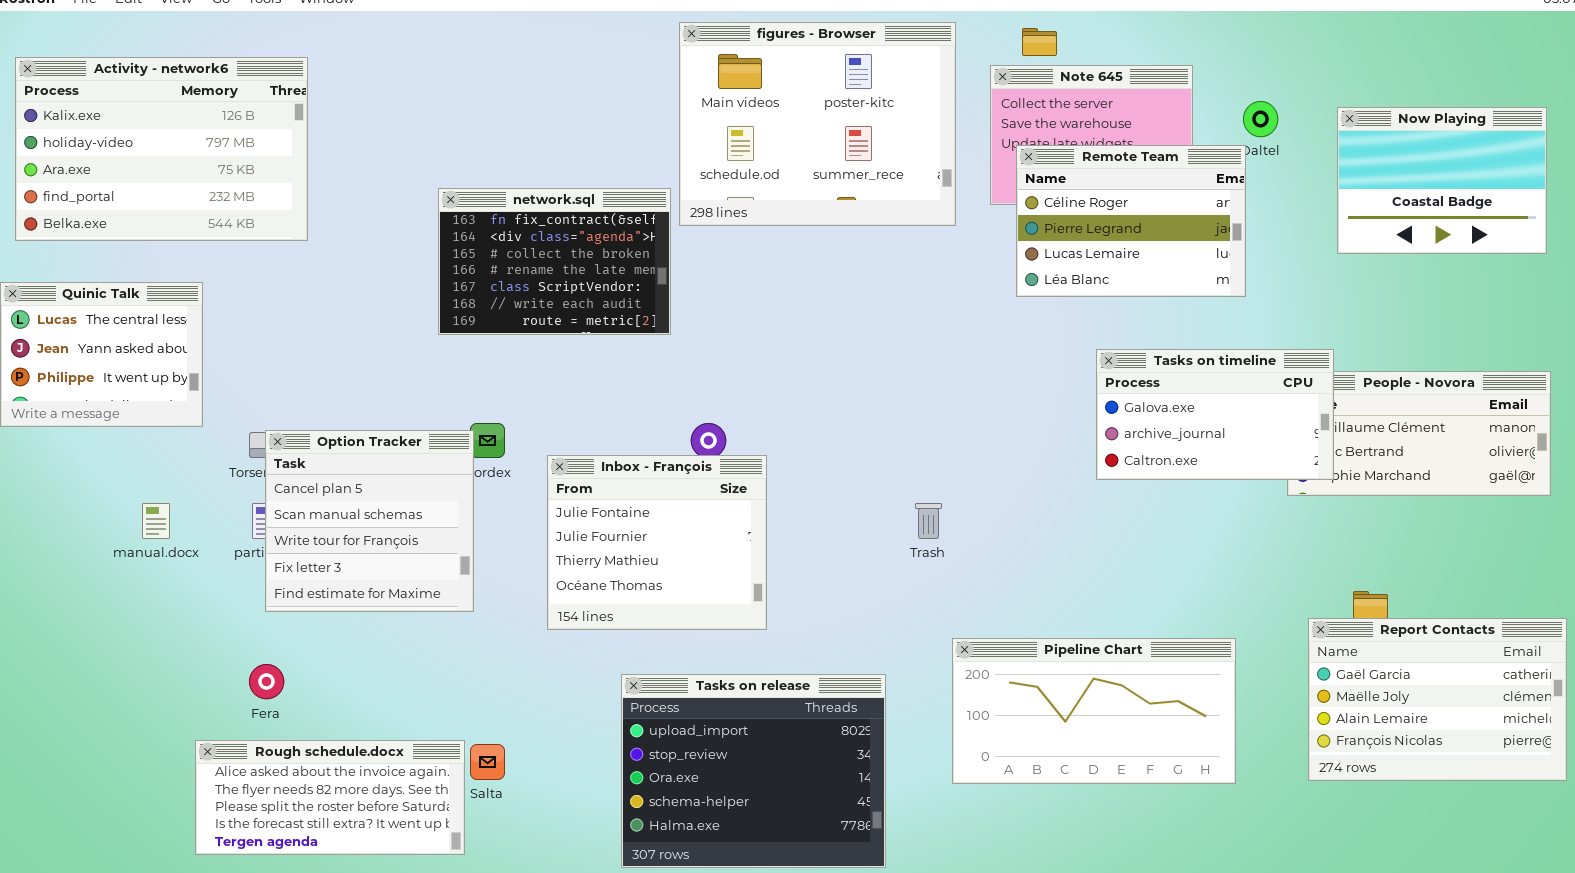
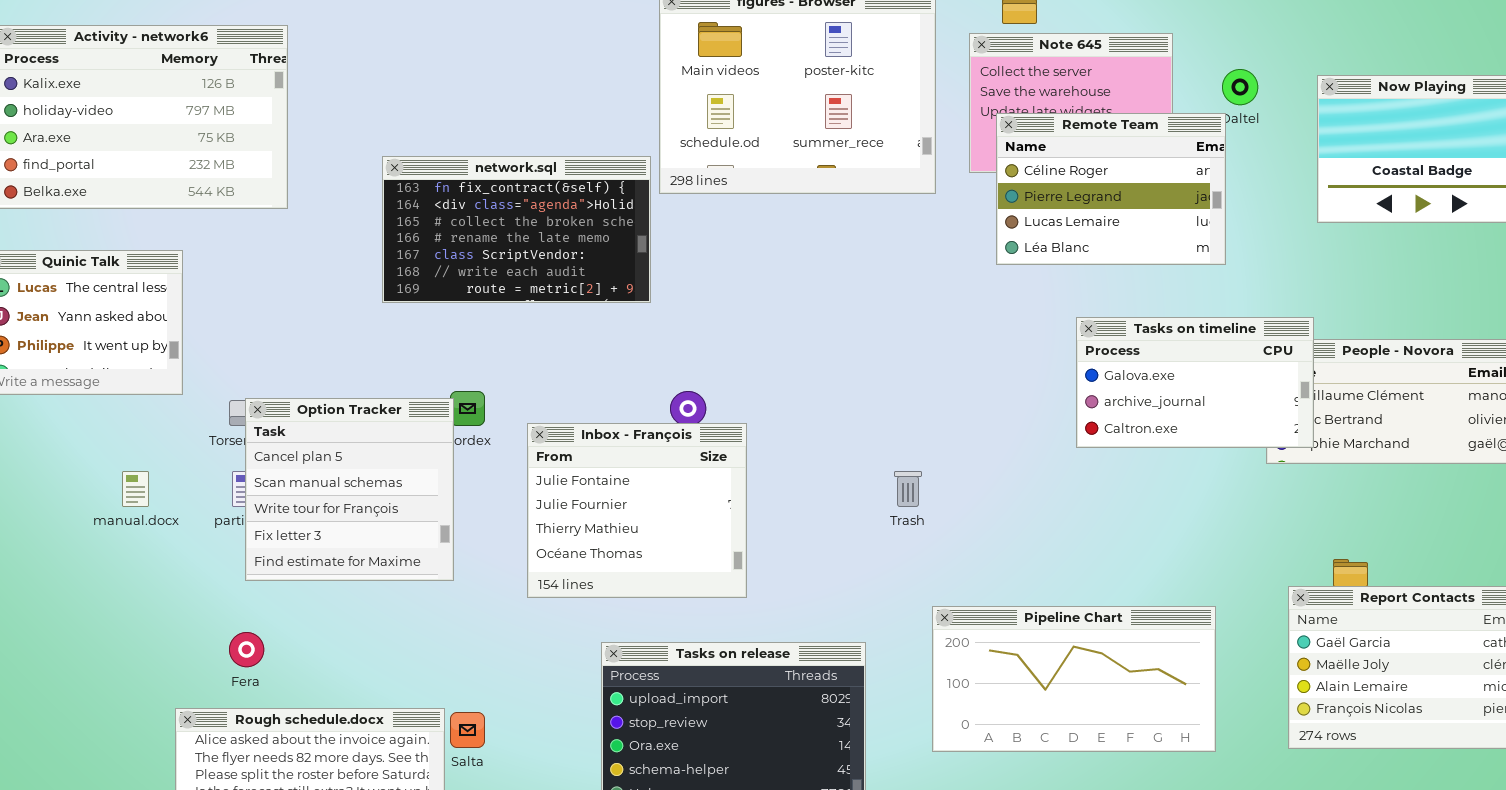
network.sql: [438,188,671,335] -> [382,156,651,303], resized

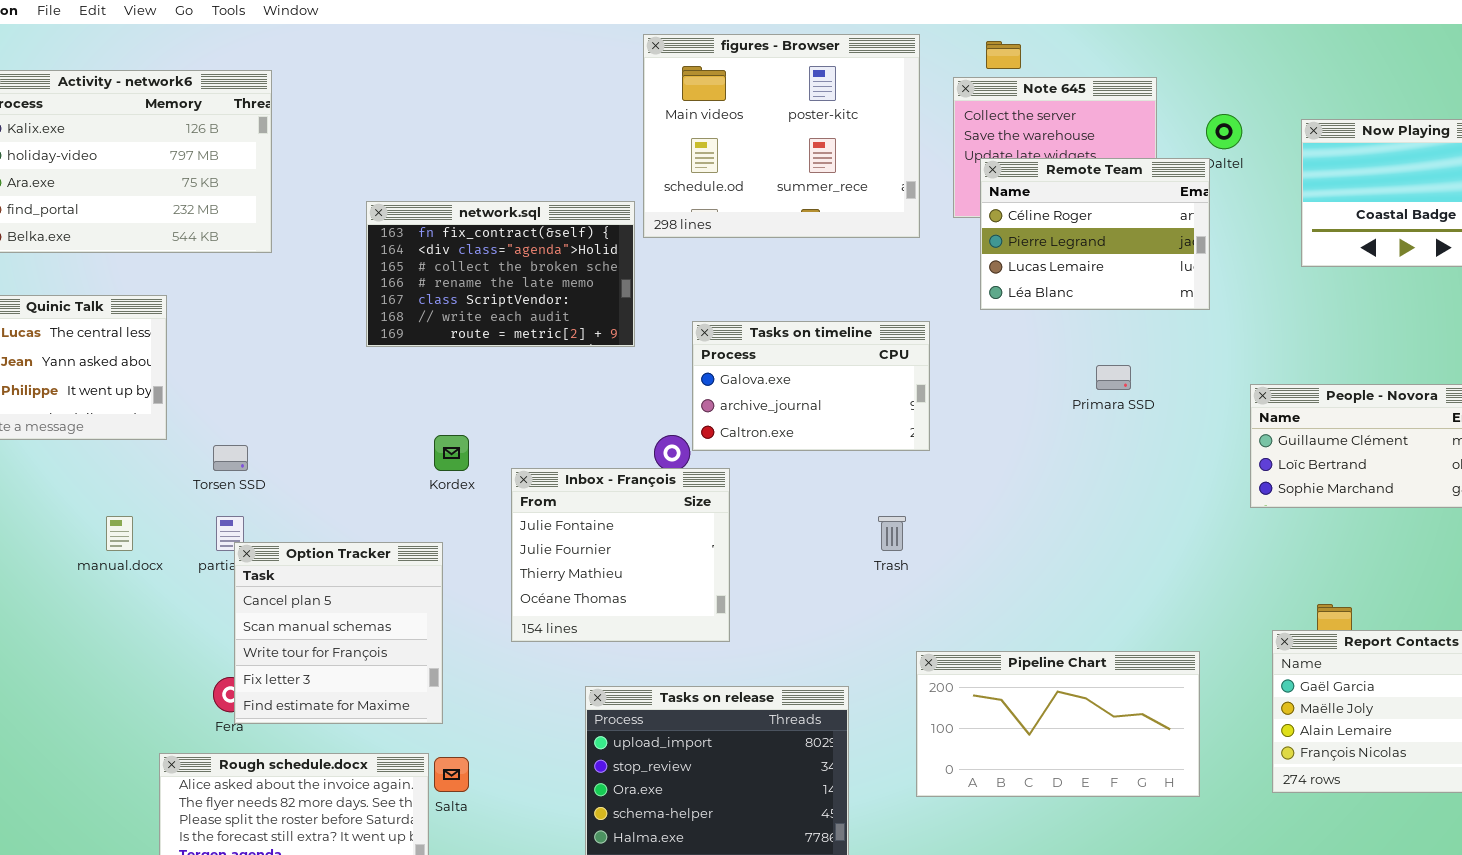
Tasks on timeline: [1076,317,1314,448] -> [692,321,930,451], moved
Option Tracker: [245,398,454,581] -> [234,542,443,724], moved

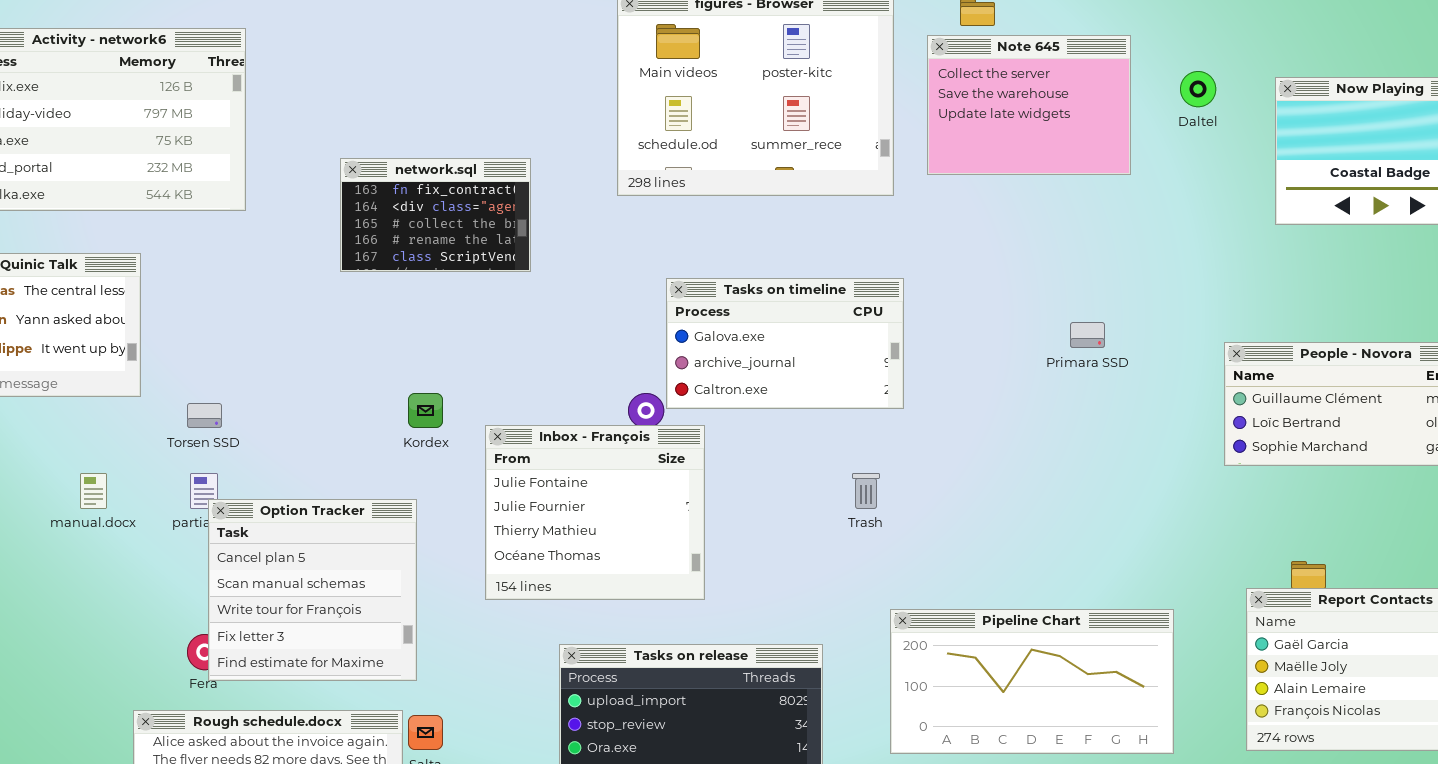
Remote Team: [980,158,1210,310] -> none, closed
network.sql: [366,201,635,347] -> [340,158,531,272], resized

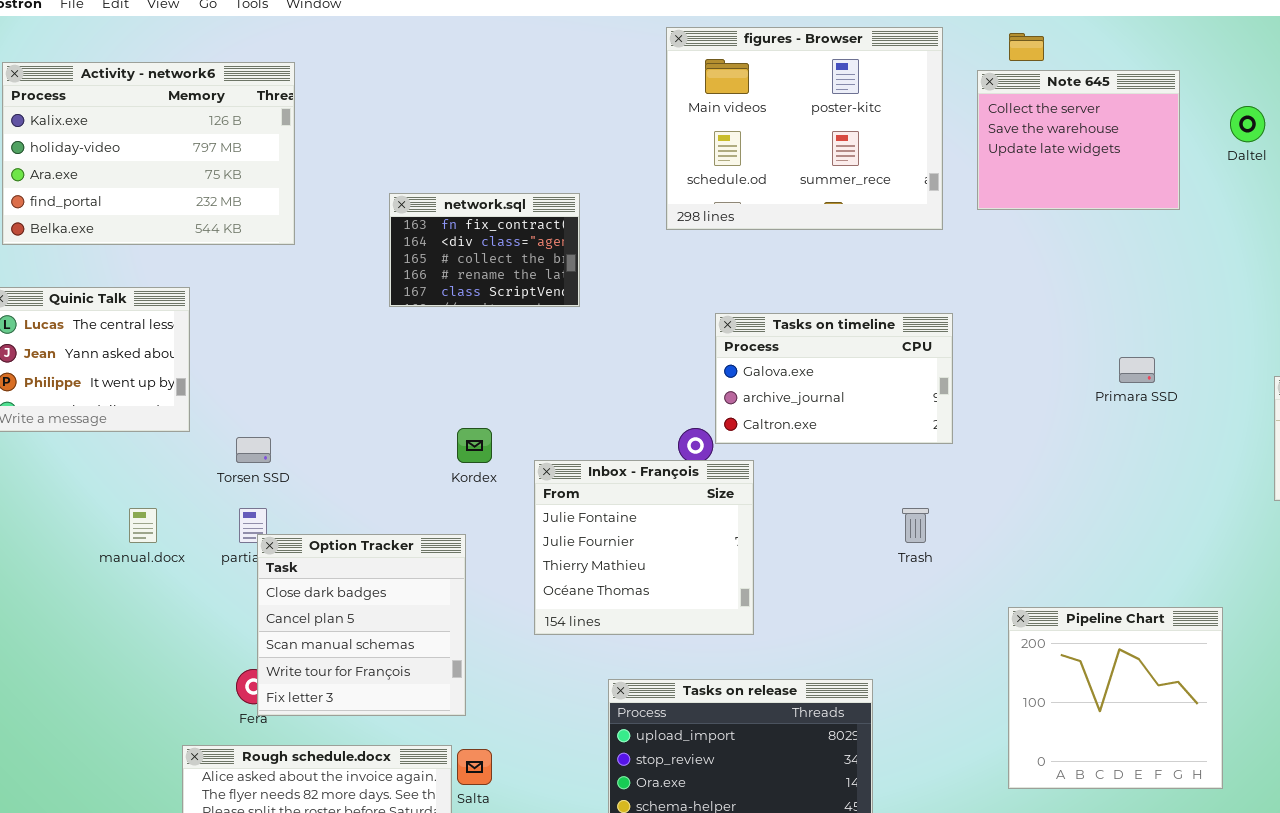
Option Tracker: [208,499,417,681] -> [257,534,466,716], scrolled up 1 row
Pipeline Chart: [890,609,1174,754] -> [1008,607,1223,789], resized

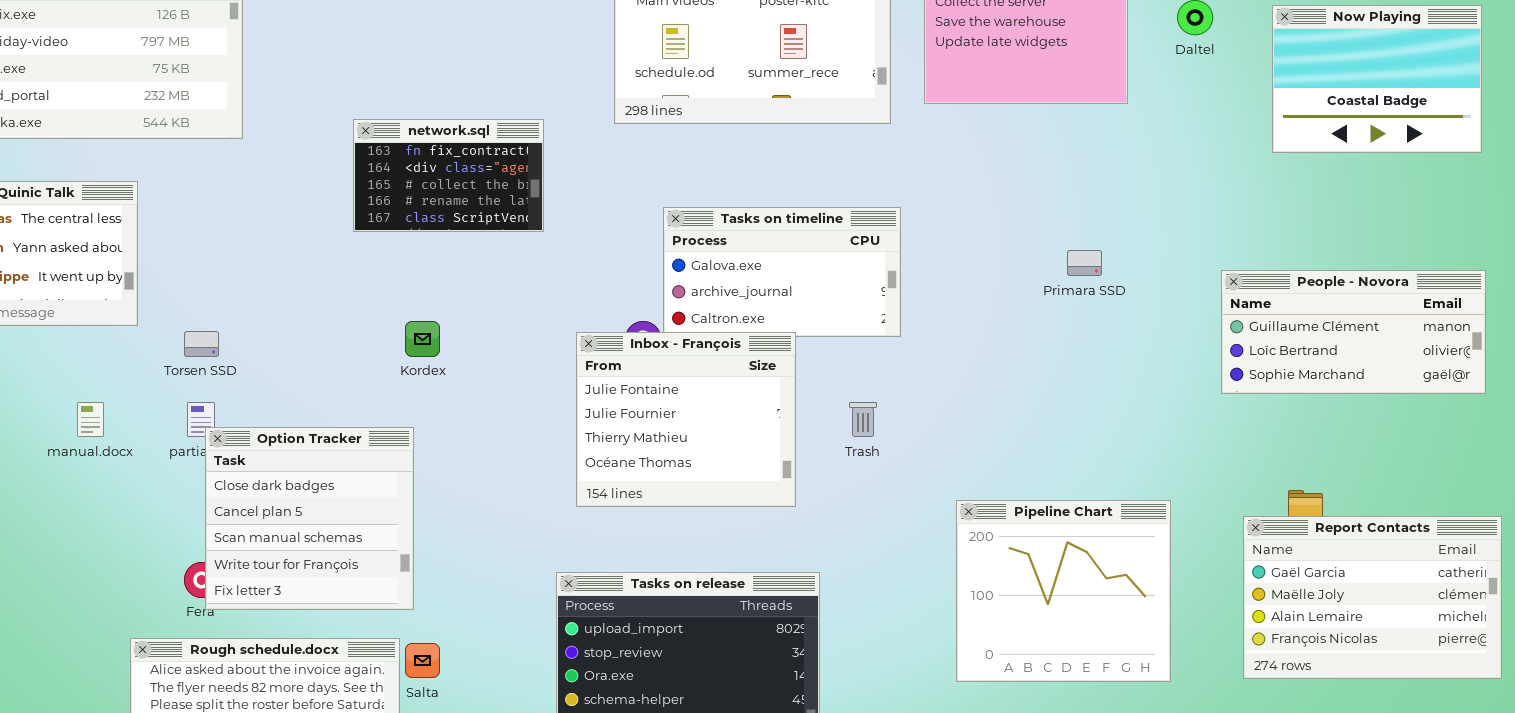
network.sql: [389,193,580,307] -> [353,119,544,232], moved
Inbox - François: [534,460,754,635] -> [576,332,796,507], moved

